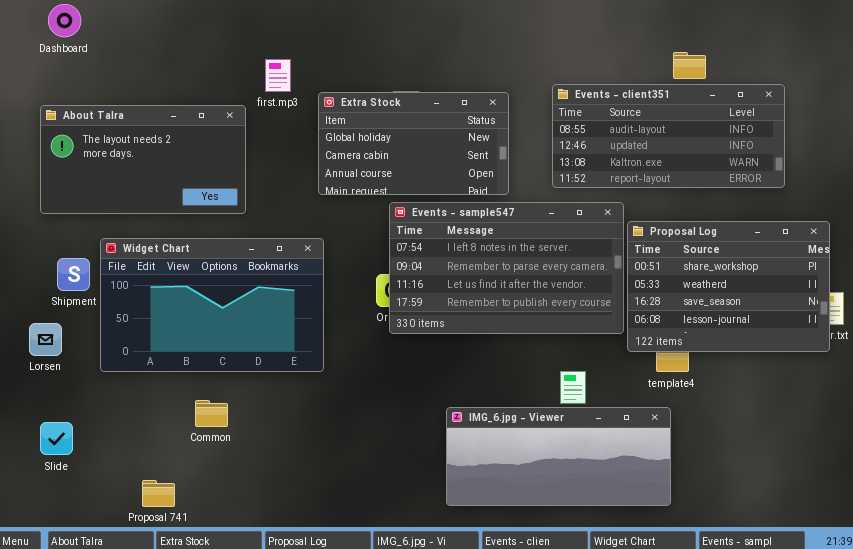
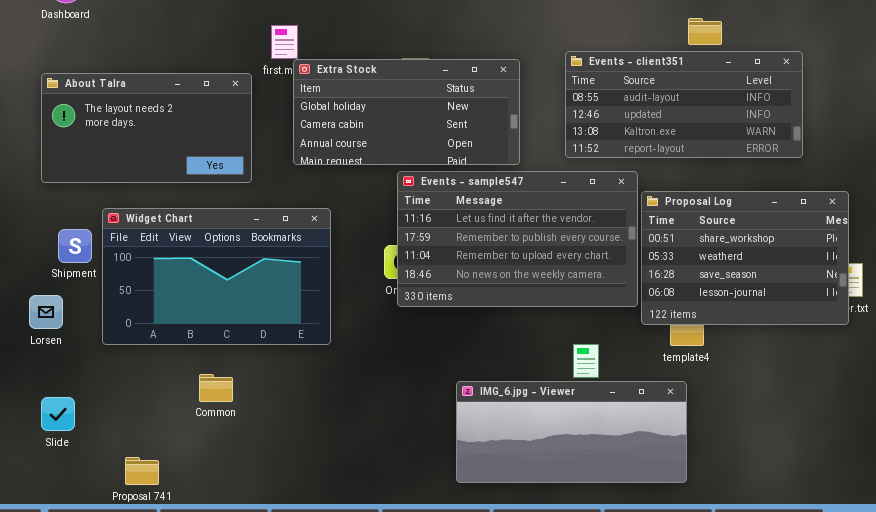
Extra Stock: [318,92,509,195] -> [293,59,520,165], resized
Events - sample547: [389,202,624,334] -> [397,171,638,307], scrolled down 2 rows
Proposal 741: [142,480,175,507] -> [125,457,159,485], moved

